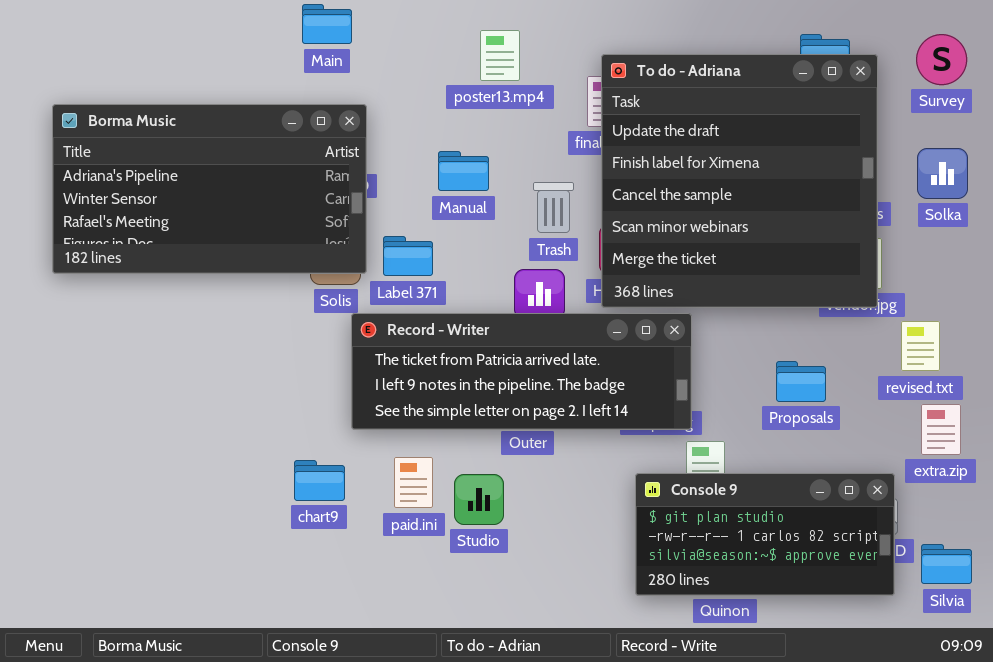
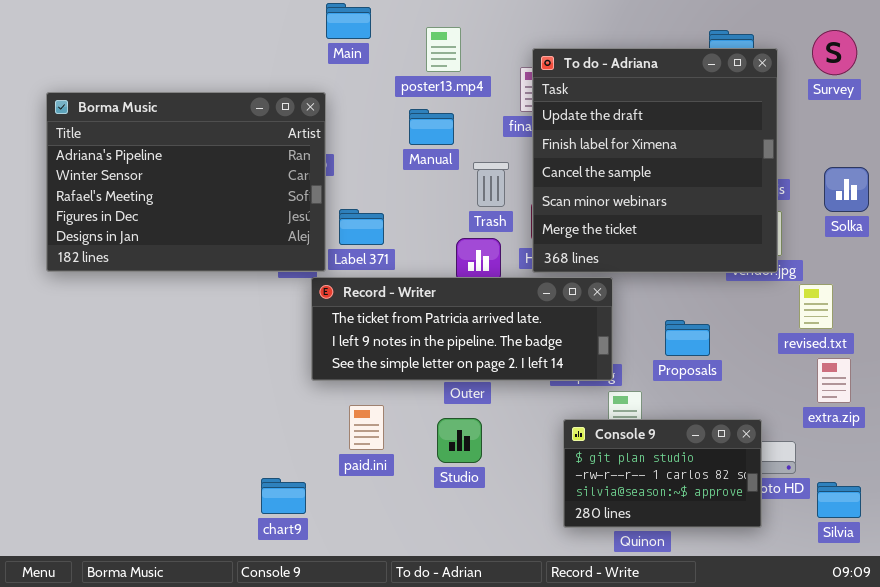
Main: [302,4,352,44] -> [326,3,371,39], moved
Borma Music: [52,104,367,274] -> [46,92,326,272], resized
Solka: [917,148,968,199] -> [824,167,869,212], moved
Manual: [438,151,489,191] -> [409,109,454,145], moved
Proposals: [776,361,826,402] -> [665,320,710,356], moved
chart9: [294,460,345,501] -> [261,478,306,514], moved
Console 9: [635,473,895,596] -> [563,419,762,528], resized
Studio: [454,474,504,525] -> [437,418,482,463], moved

